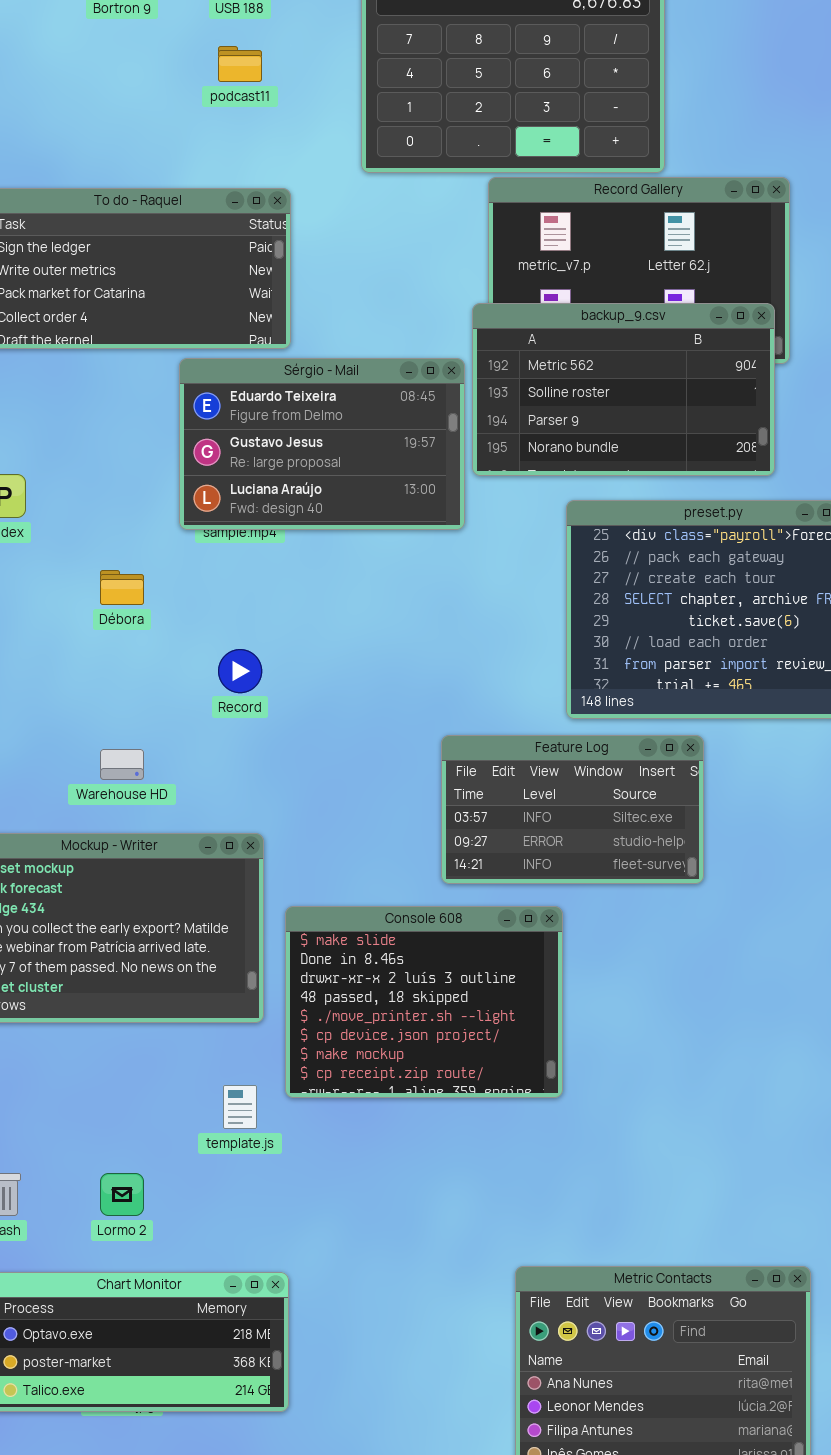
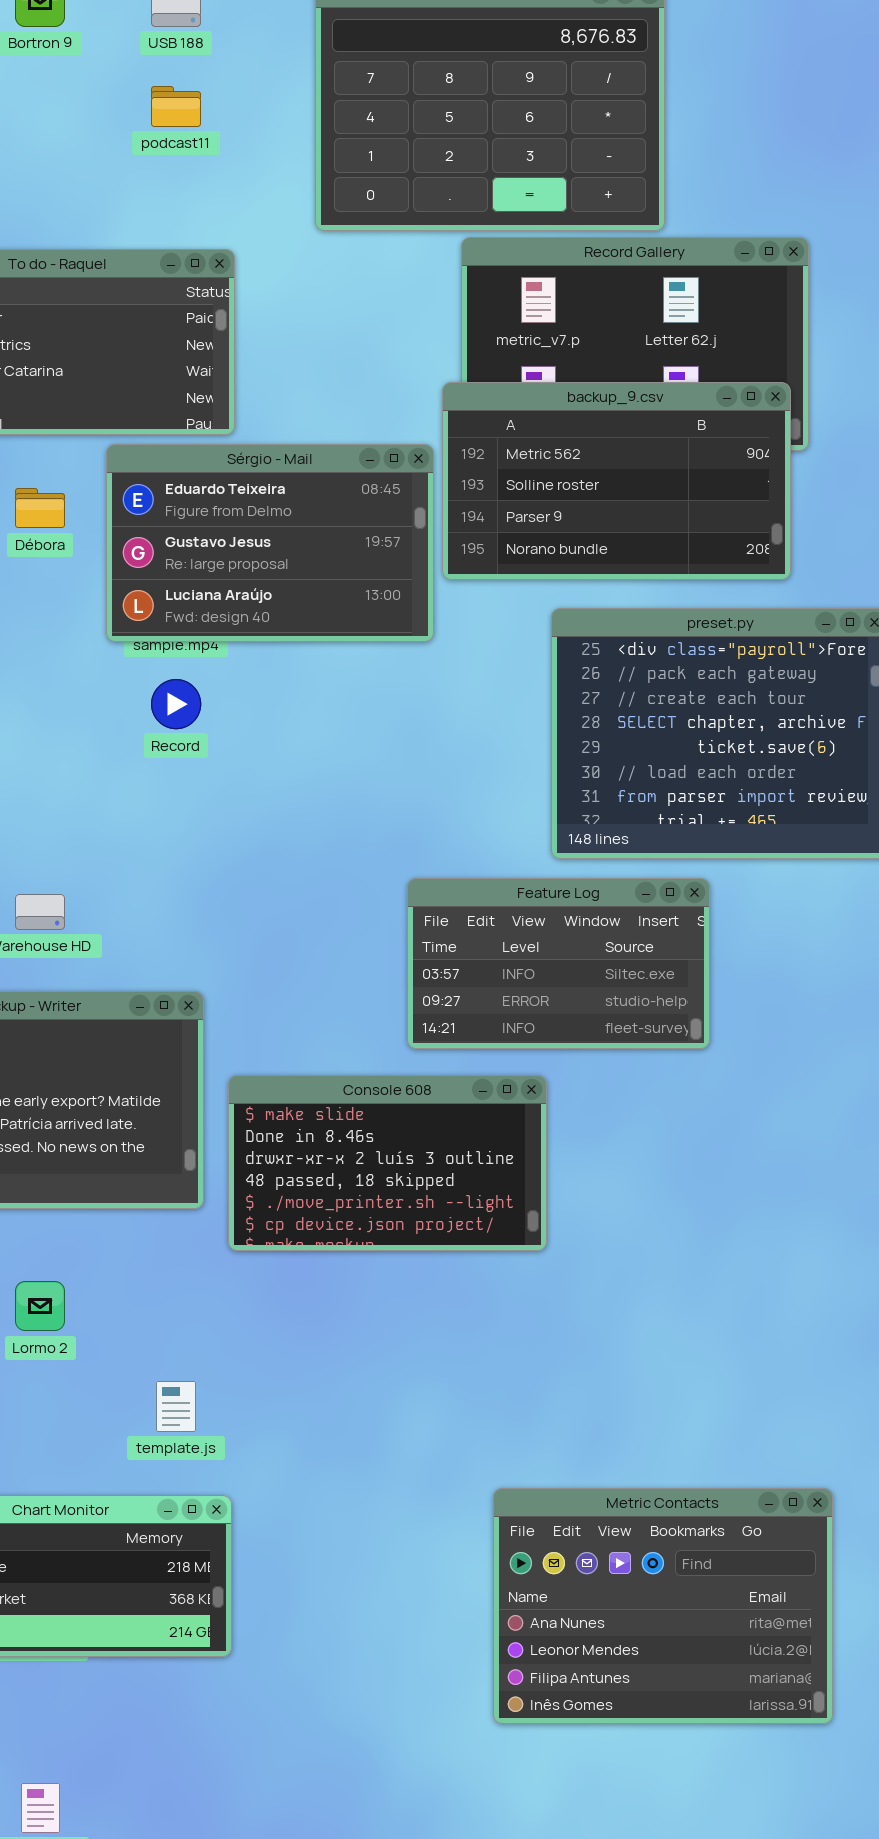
Débora: [100,570,144,605] -> [15,488,65,528], moved
Record: [218,649,262,693] -> [151,679,201,729], moved
Console 608: [285,906,563,1098] -> [228,1075,547,1251], resized
template.js: [223,1085,257,1129] -> [156,1381,196,1432], moved
Lormo 2: [100,1173,144,1216] -> [15,1281,65,1331], moved

